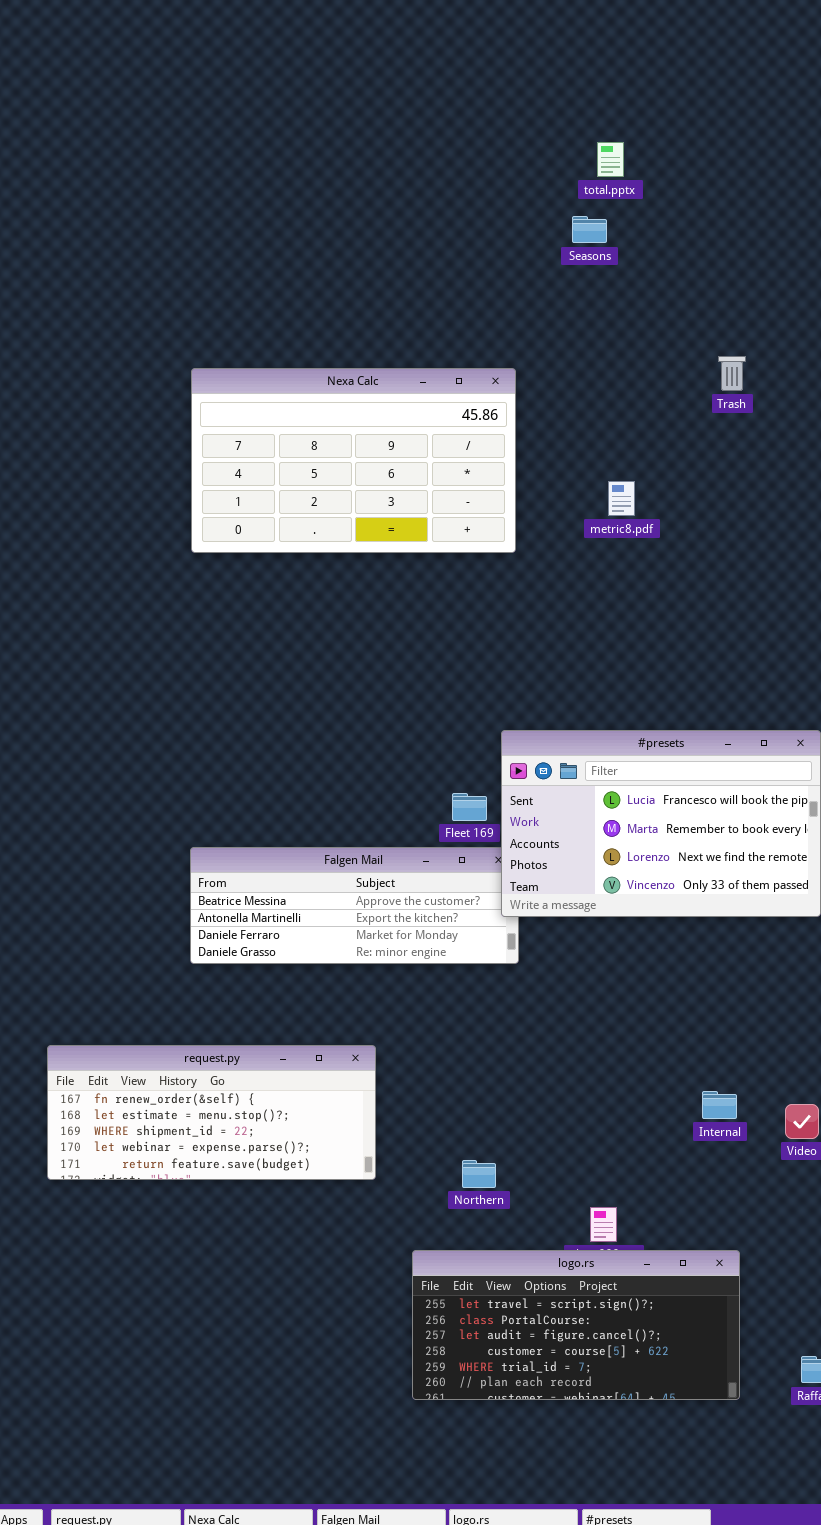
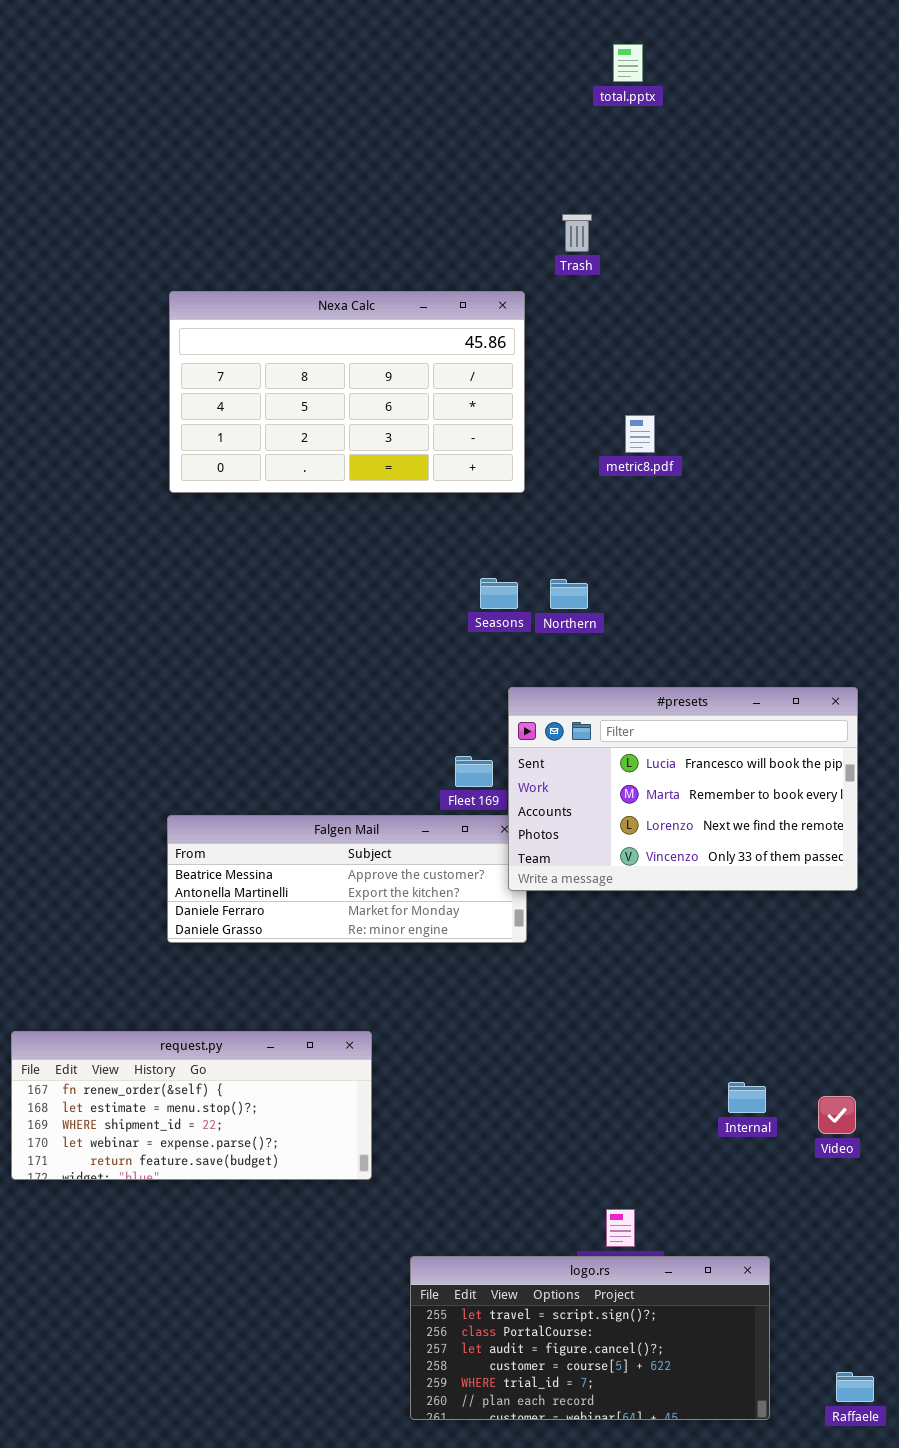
Seasons: [572,216,607,243] -> [480,578,518,609], moved
Trash: [718,356,746,391] -> [562,214,592,252], moved
Northern: [462,1160,496,1188] -> [550,579,588,609], moved

